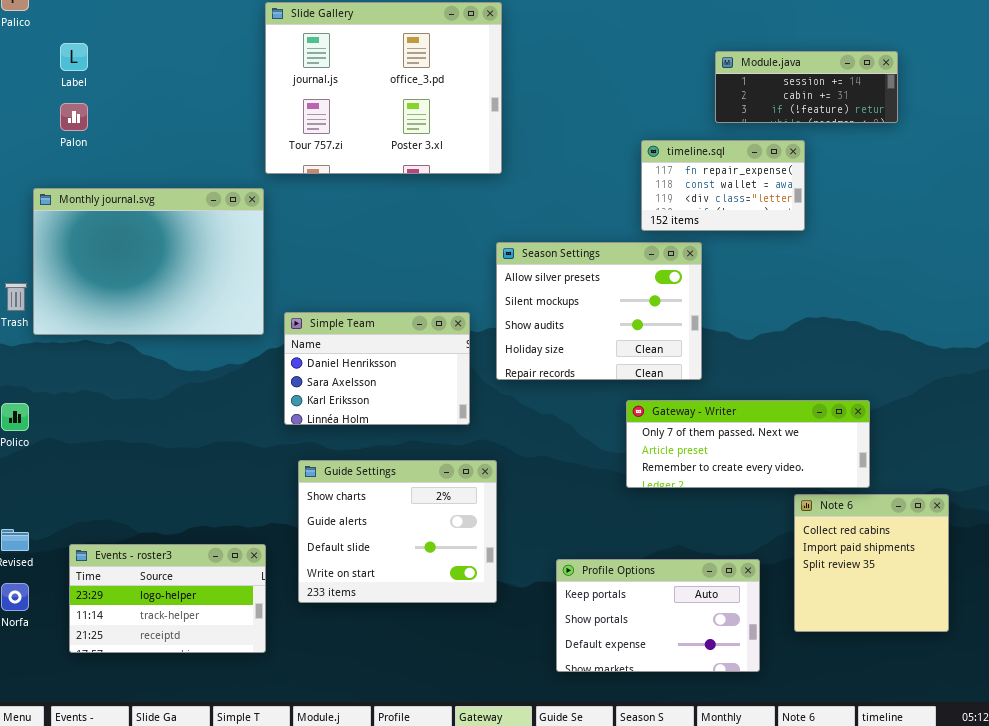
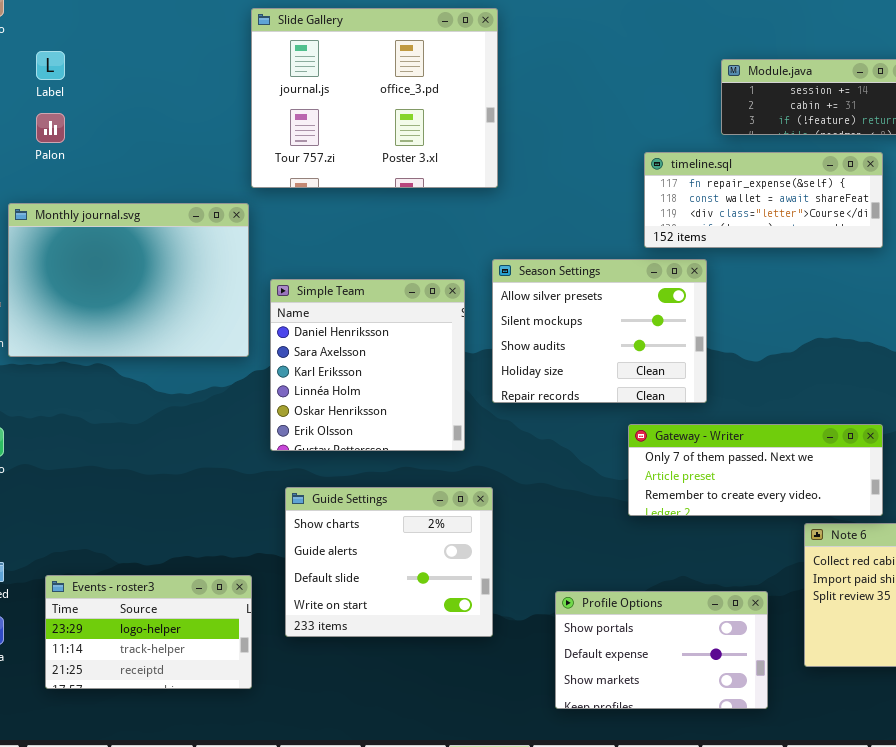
timeline.sql: [641,140,805,231] -> [644,152,883,248], resized
Simple Team: [284,312,470,425] -> [270,279,465,451], resized
Profile Options: [556,559,760,672] -> [555,591,768,709], scrolled down 1 row

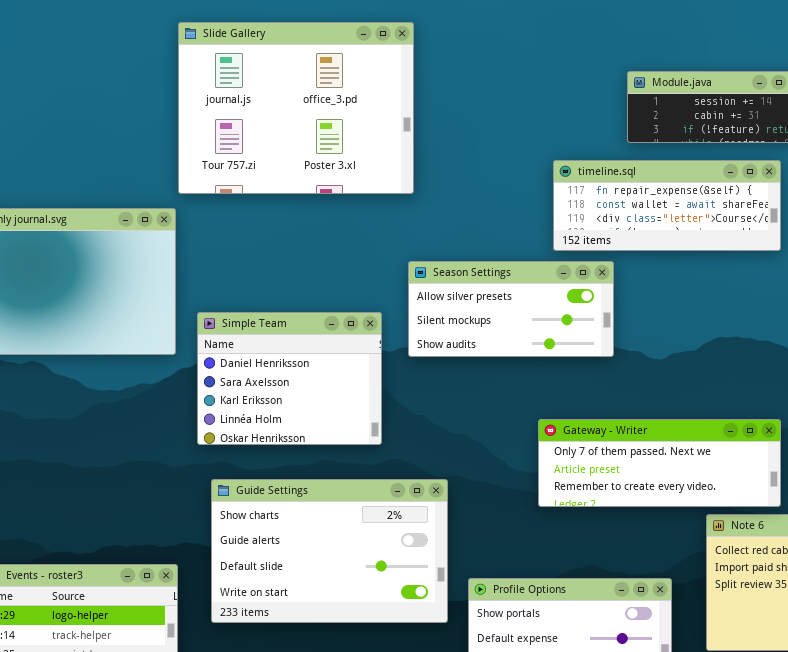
Season Settings: [492,259,707,403] -> [408,261,614,357], resized
Simple Team: [270,279,465,451] -> [197,312,382,445], resized
Guide Settings: [285,487,493,637] -> [211,479,448,623], resized

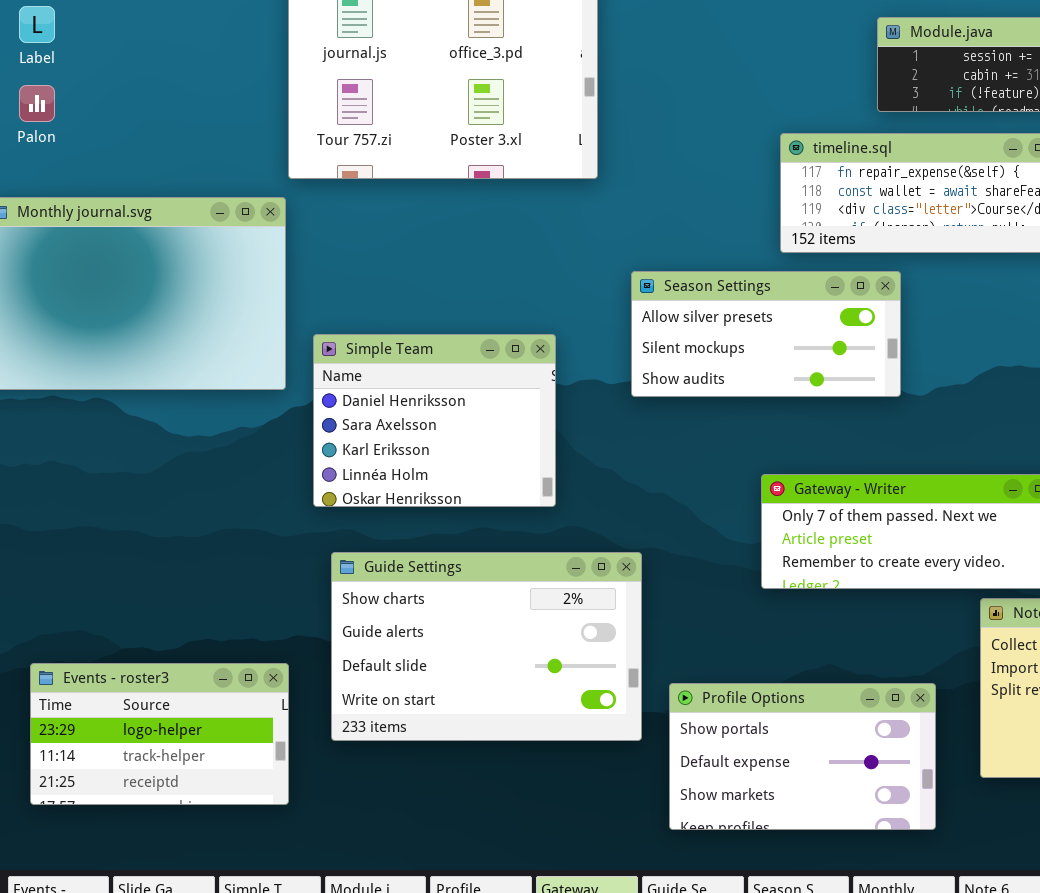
Season Settings: [408,261,614,357] -> [631,271,901,397], moved

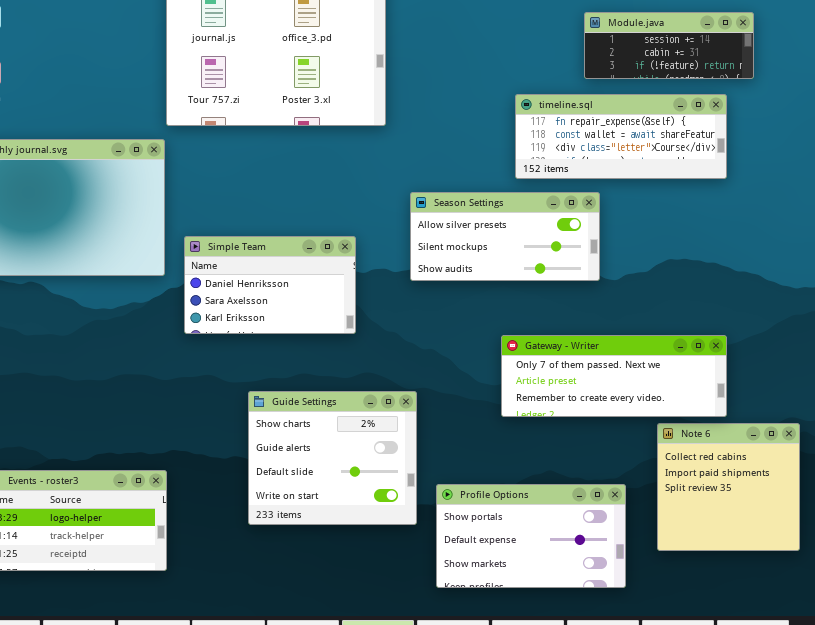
Simple Team: [313,334,556,507] -> [184,236,356,334], resized
Guide Settings: [331,552,642,741] -> [248,391,417,525], resized

